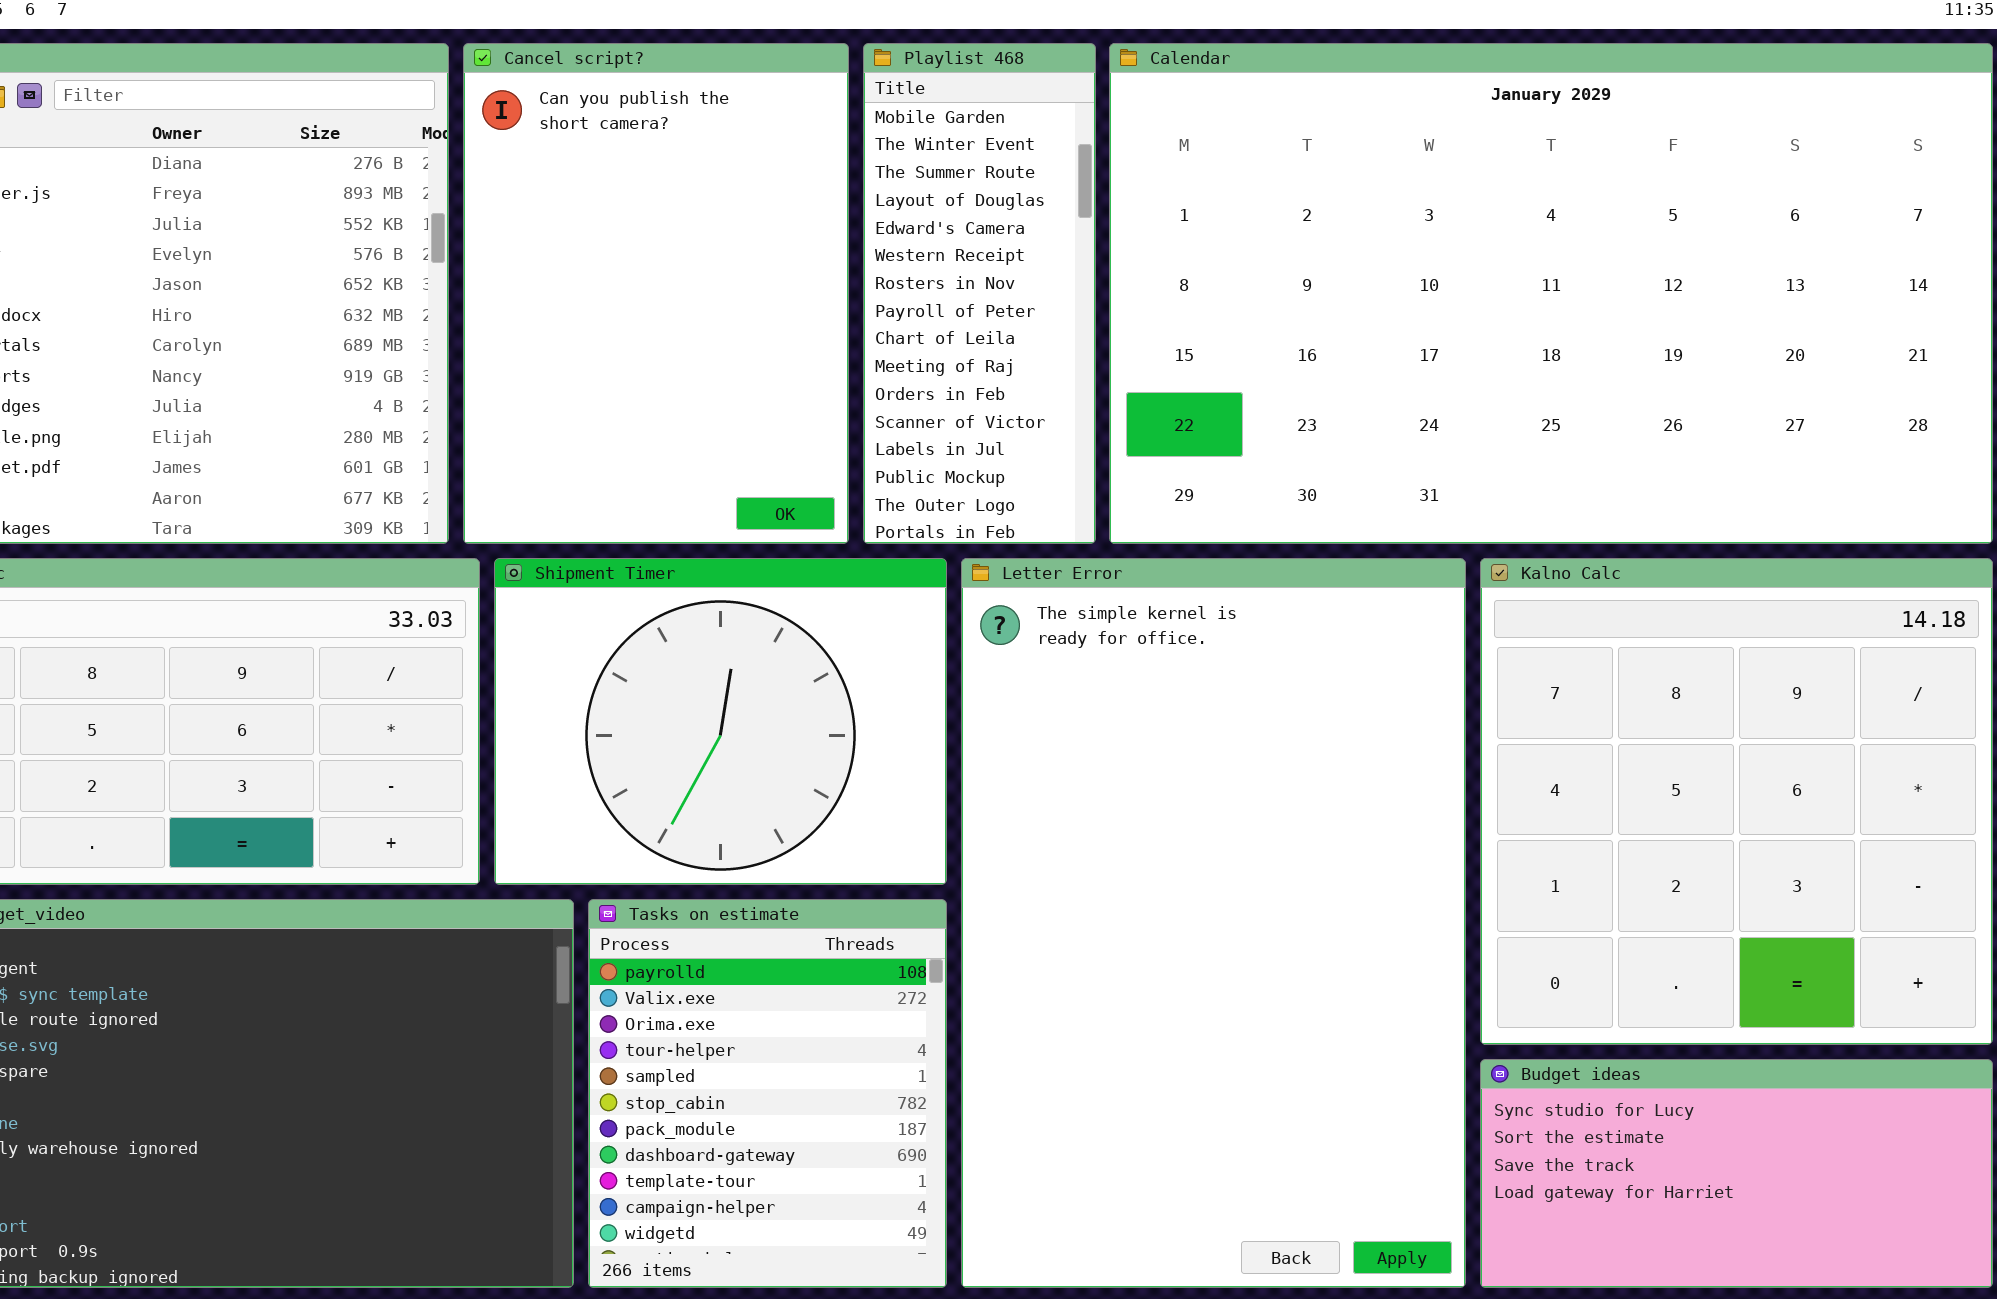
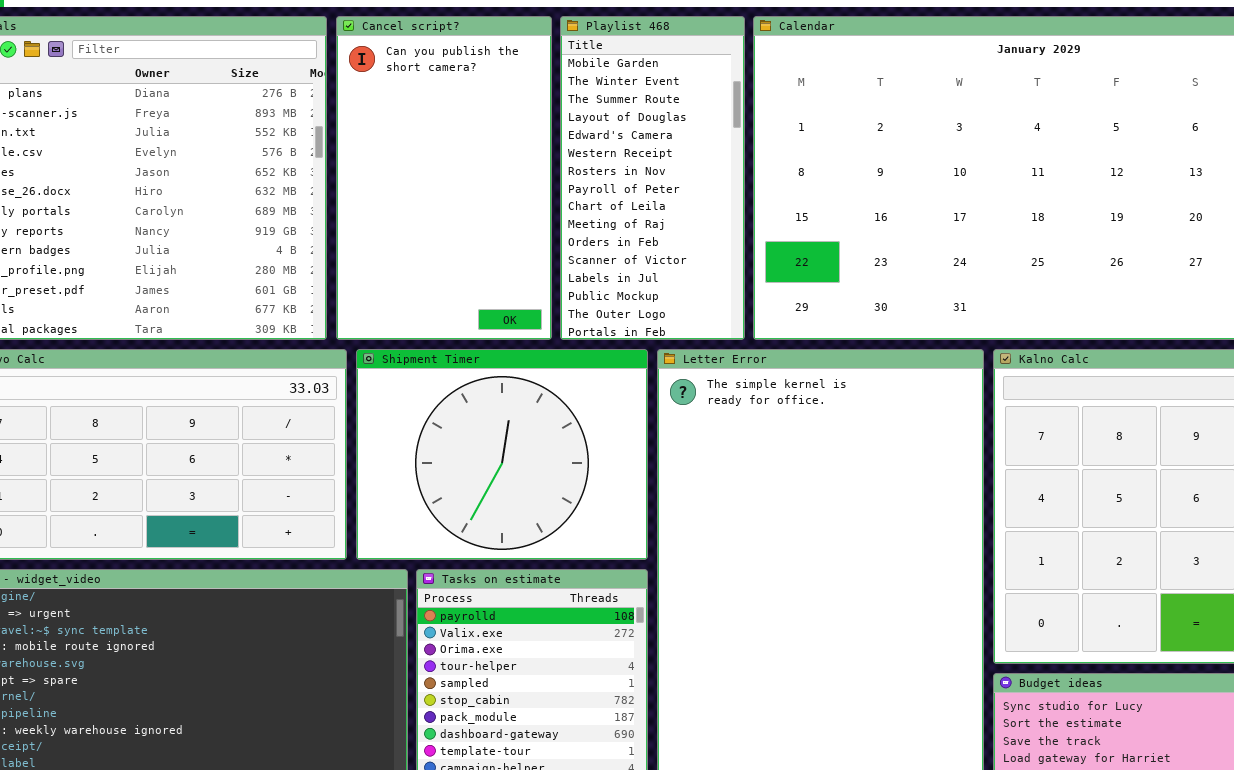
Cancel script?: [463,43,849,544] -> [336,16,552,340], resized
Playlist 468: [863,43,1096,544] -> [560,16,745,340], resized

